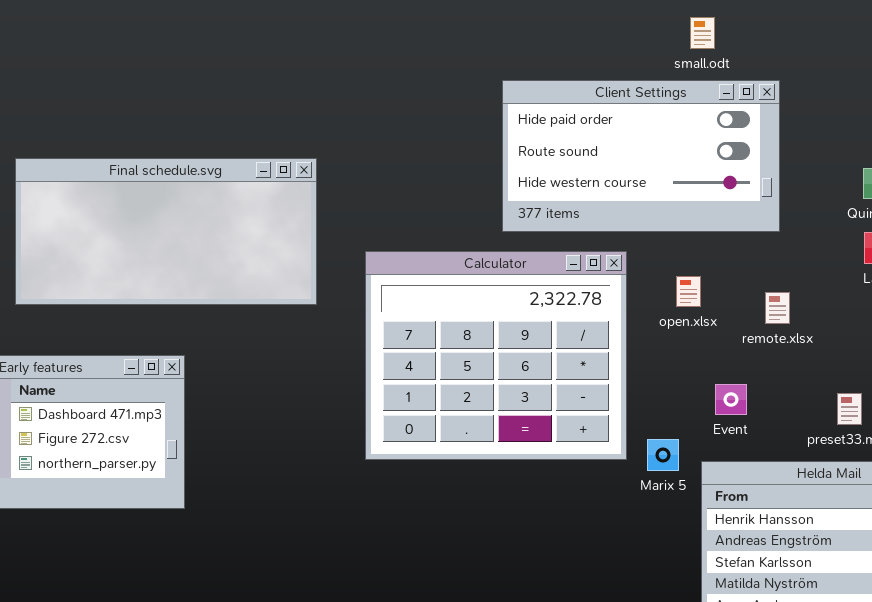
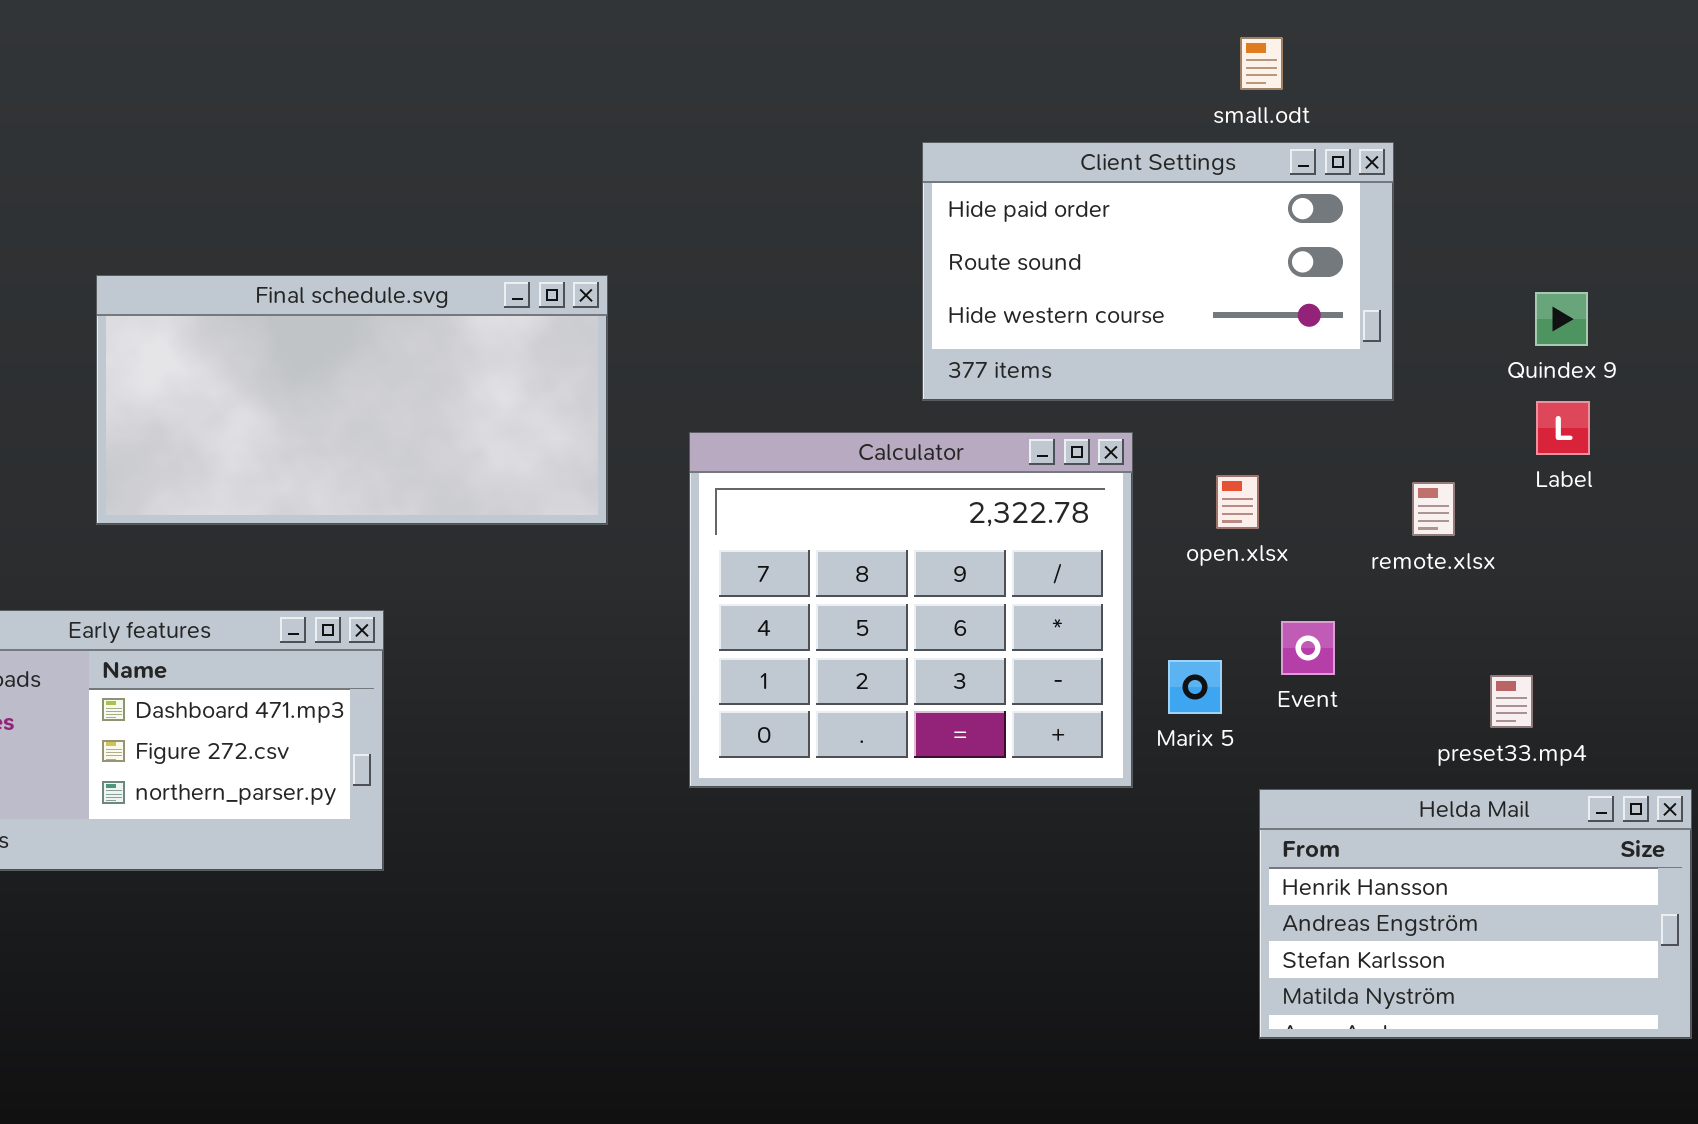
remote.xlsx: [765,292,790,324] -> [1412,482,1455,536], moved
Event: [715,384,747,415] -> [1281,621,1335,675], moved
Marix 5: [647,439,679,471] -> [1168,660,1222,714], moved

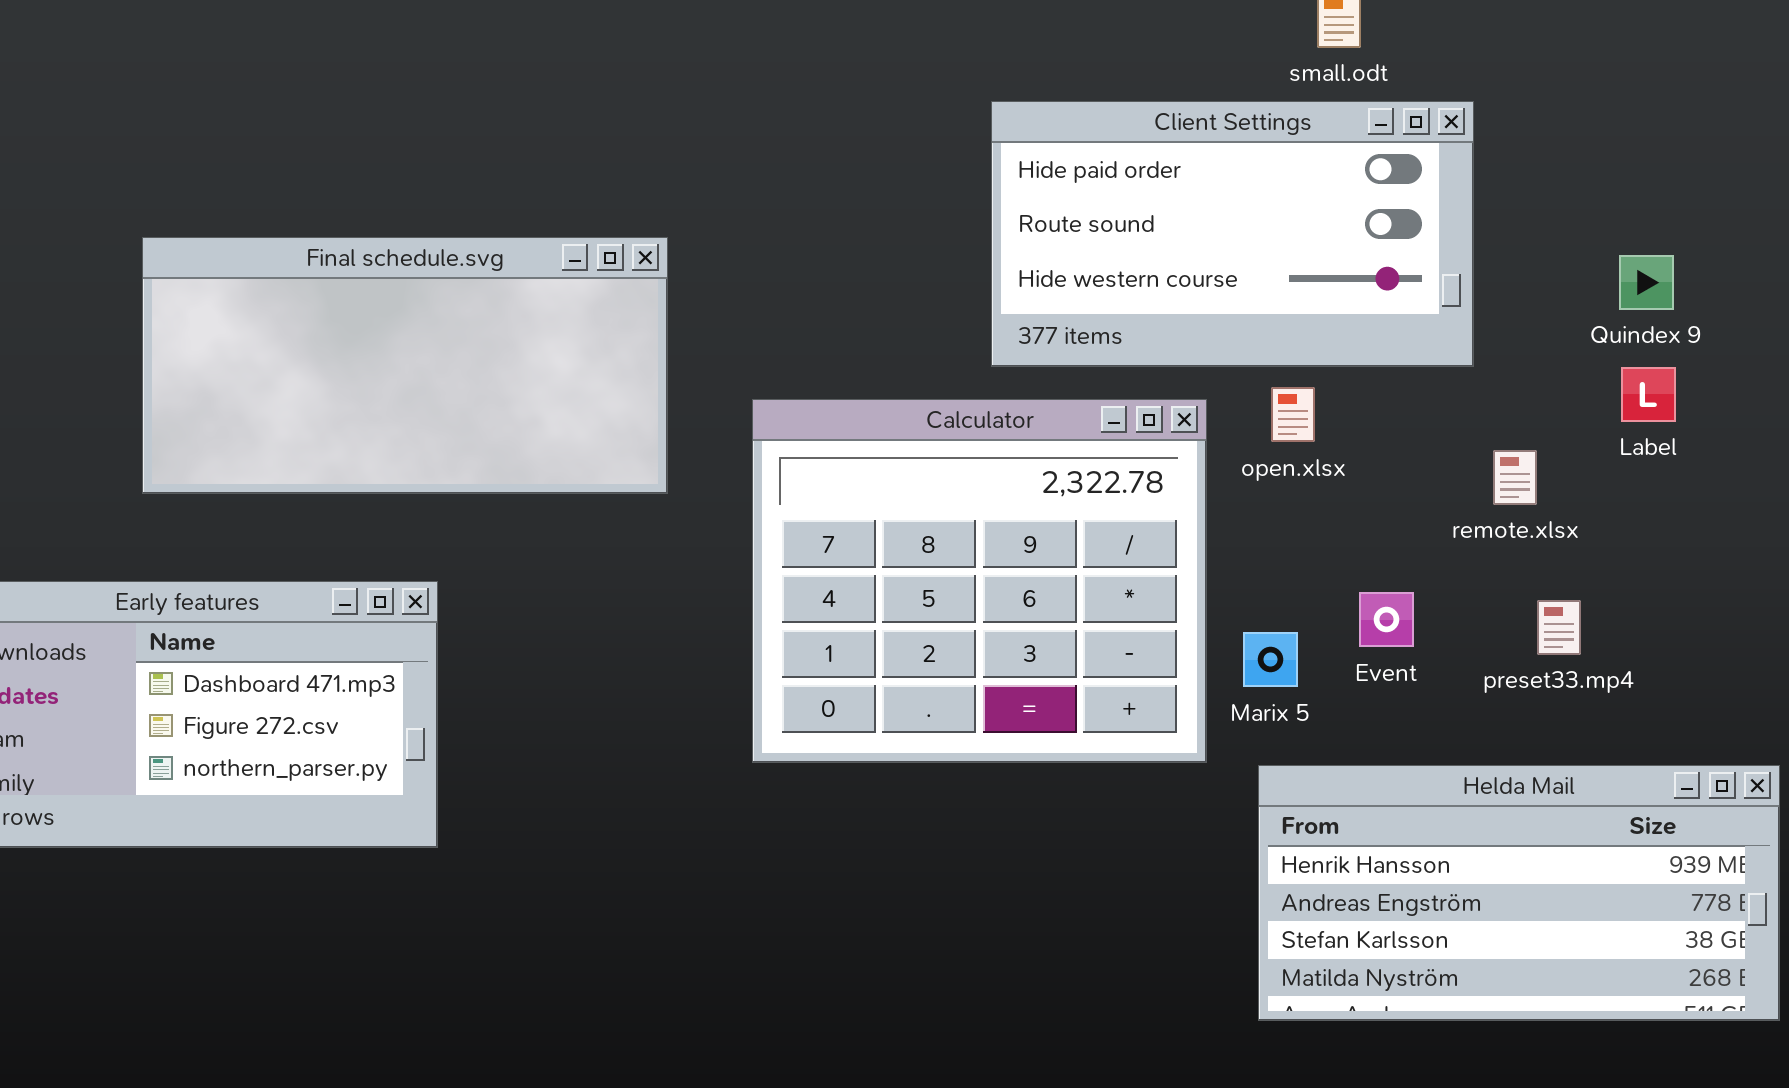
open.xlsx: [1216,475,1259,529] -> [1271,387,1315,442], moved
preset33.mp4: [1490,675,1533,728] -> [1537,600,1581,655], moved
Helda Mail: [1259,789,1692,1039] -> [1258,765,1780,1021], resized

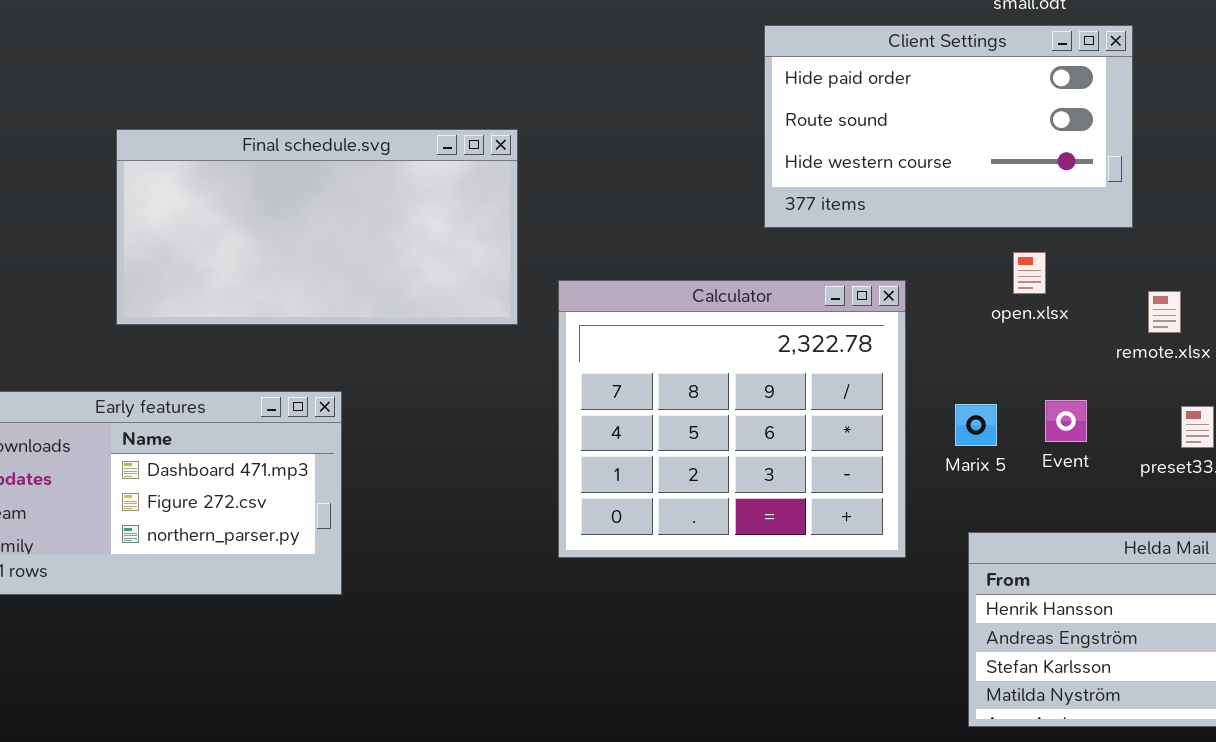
open.xlsx: [1271,387,1315,442] -> [1013,252,1046,294], moved
Calculator: [752,399,1207,763] -> [558,280,906,558], moved
Marix 5: [1243,632,1298,687] -> [955,404,997,446], moved

